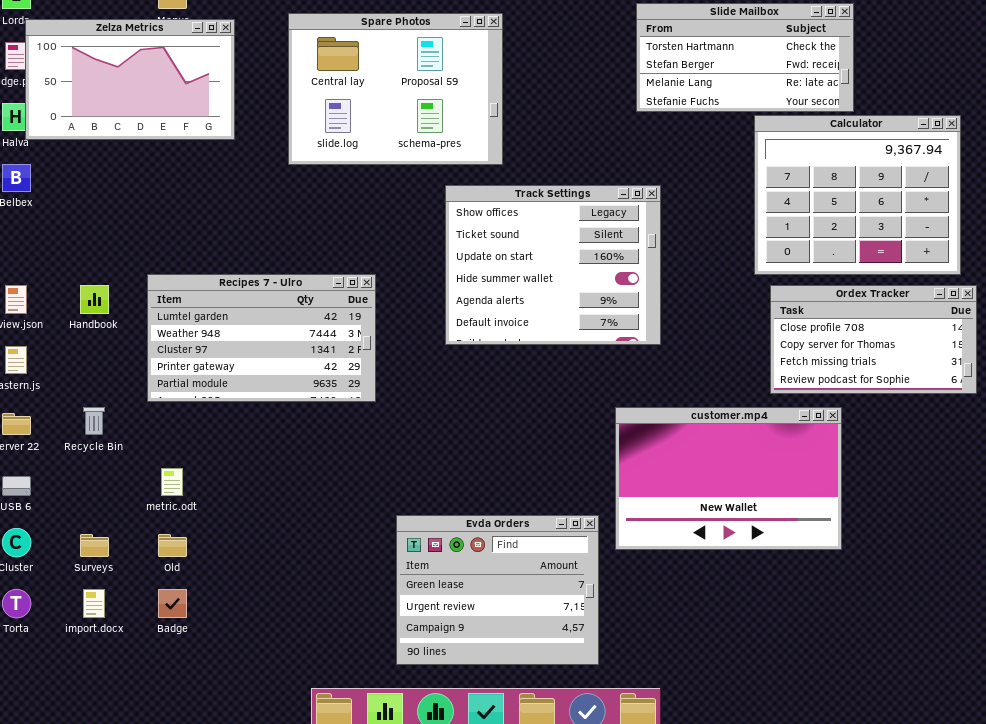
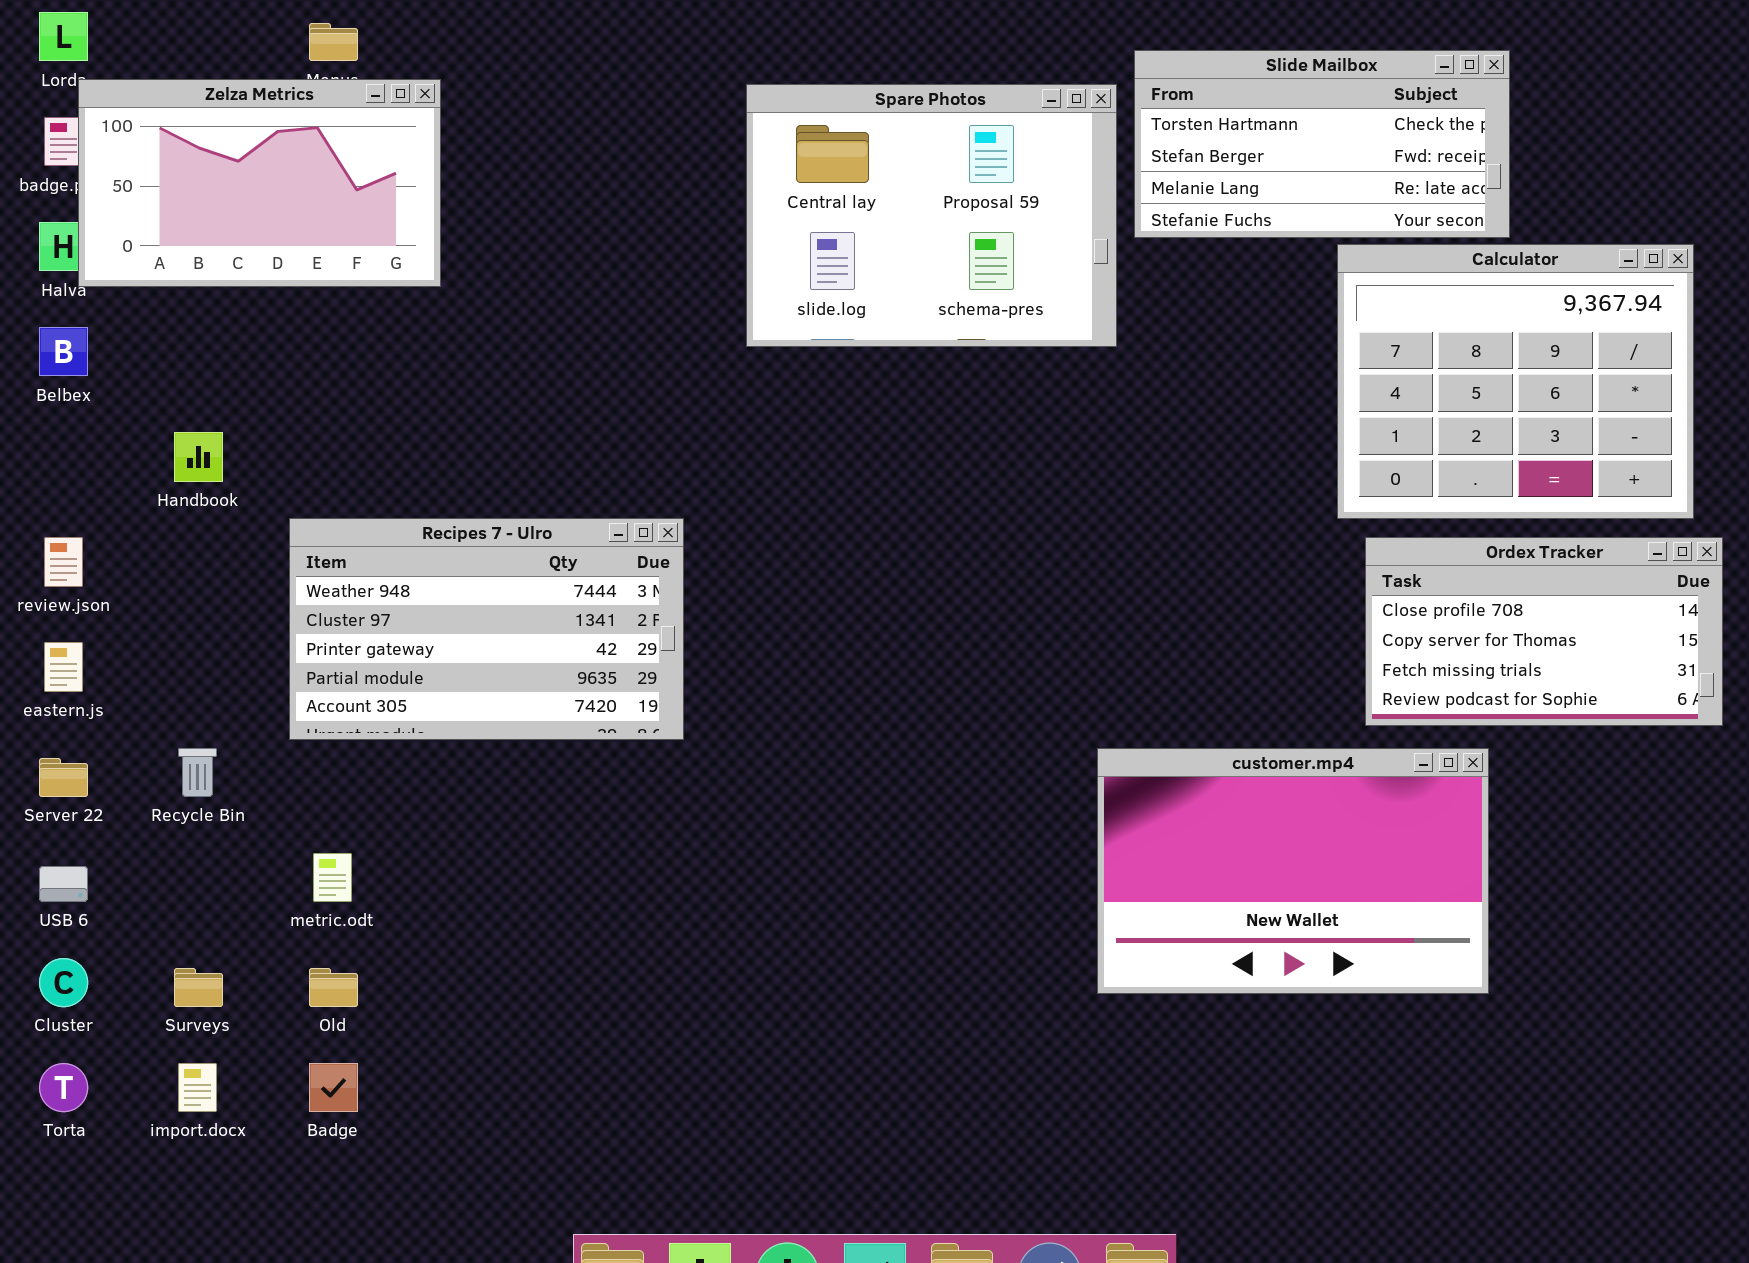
Spare Photos: [288,13,503,165] -> [746,84,1117,347], moved
Track Settings: [445,185,661,345] -> none, closed
Recipes 7 - Ulro: [147,274,376,402] -> [289,518,684,740], scrolled down 1 row
Handbook: [80,285,109,314] -> [174,432,223,482], moved
Evda Orders: [396,515,599,665] -> none, closed

